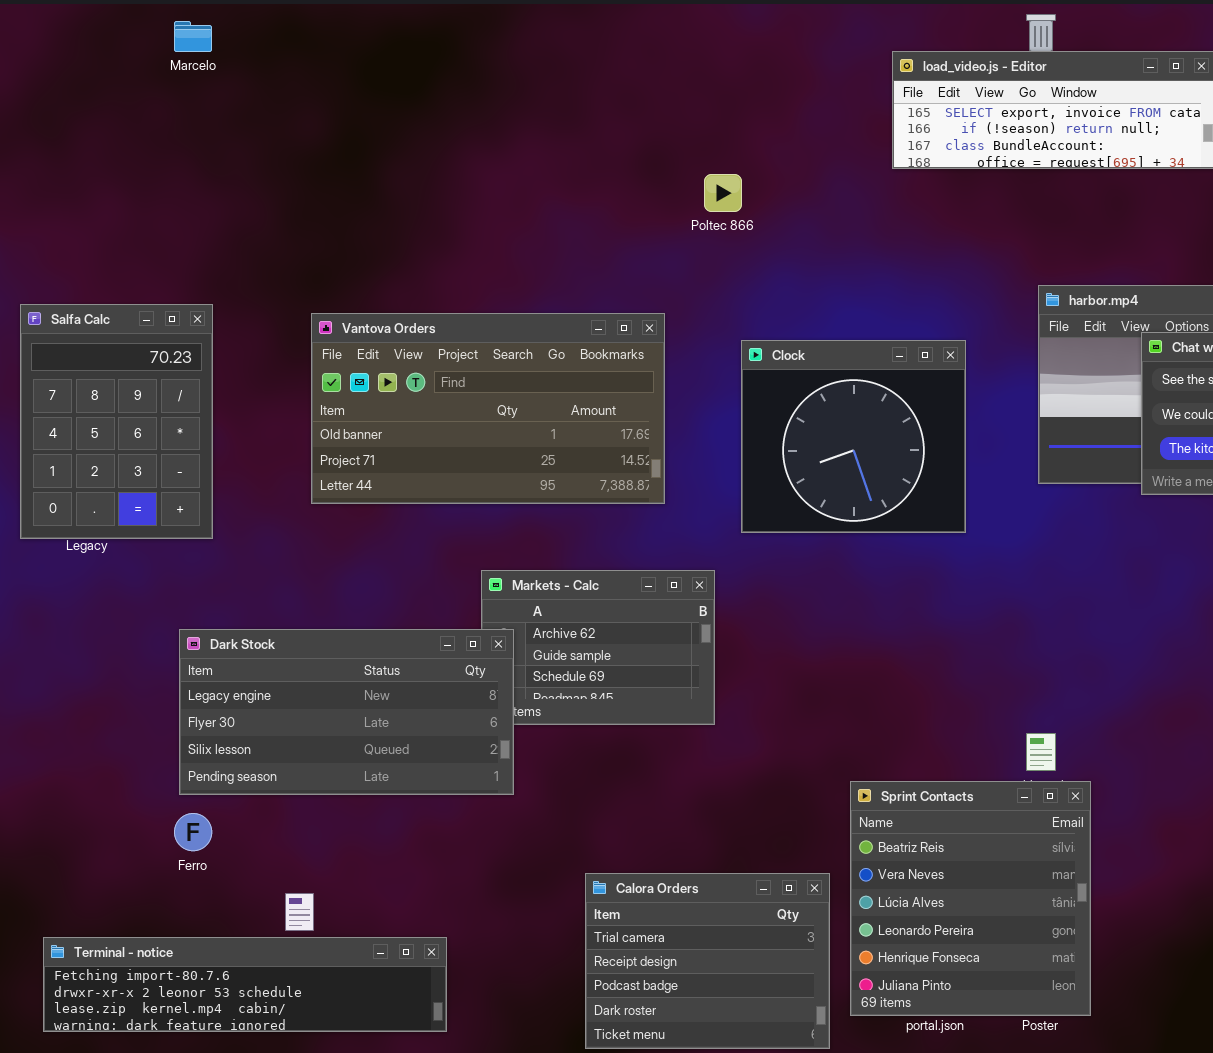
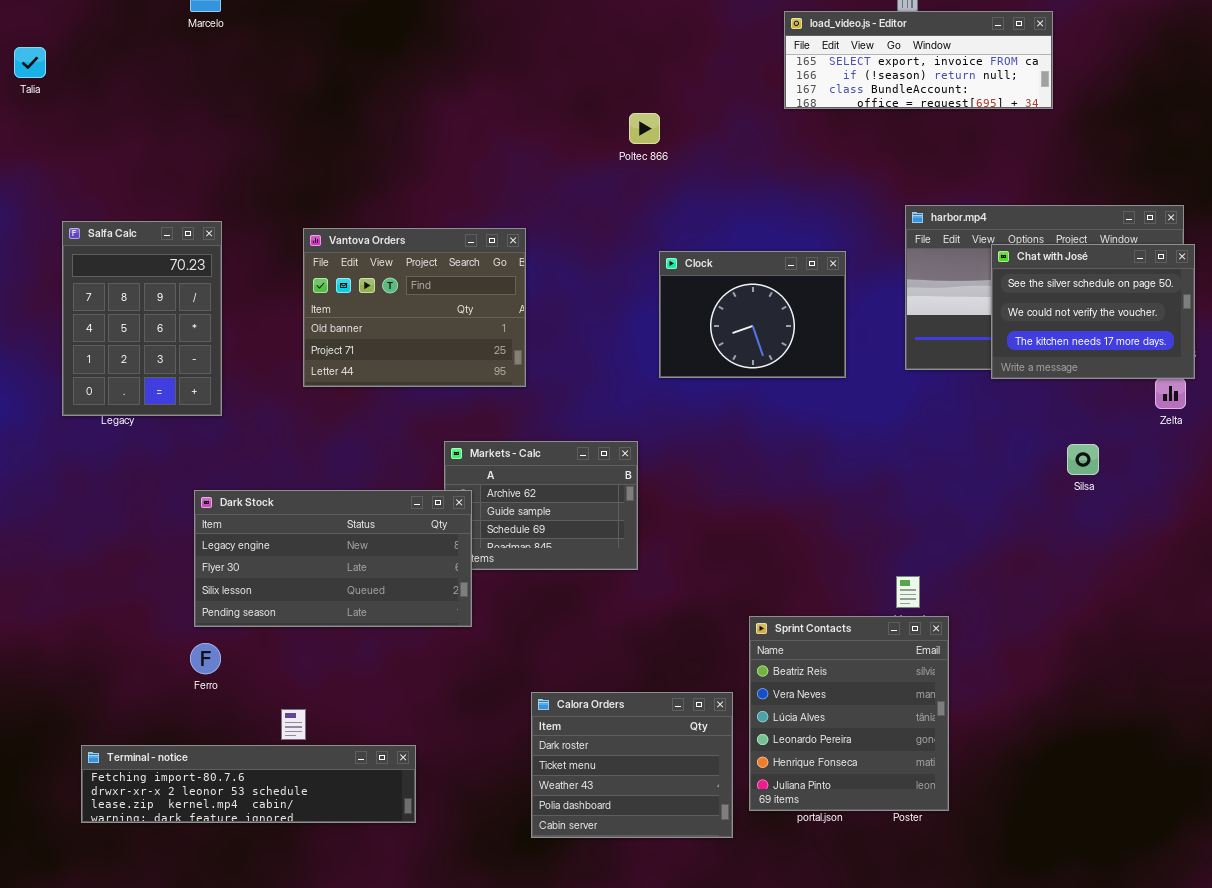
Vantova Orders: [311,313,665,504] -> [303,228,526,387], resized
Clock: [741,340,966,533] -> [659,251,846,378], resized
Calora Orders: [585,873,830,1049] -> [531,692,733,838], scrolled down 3 rows

